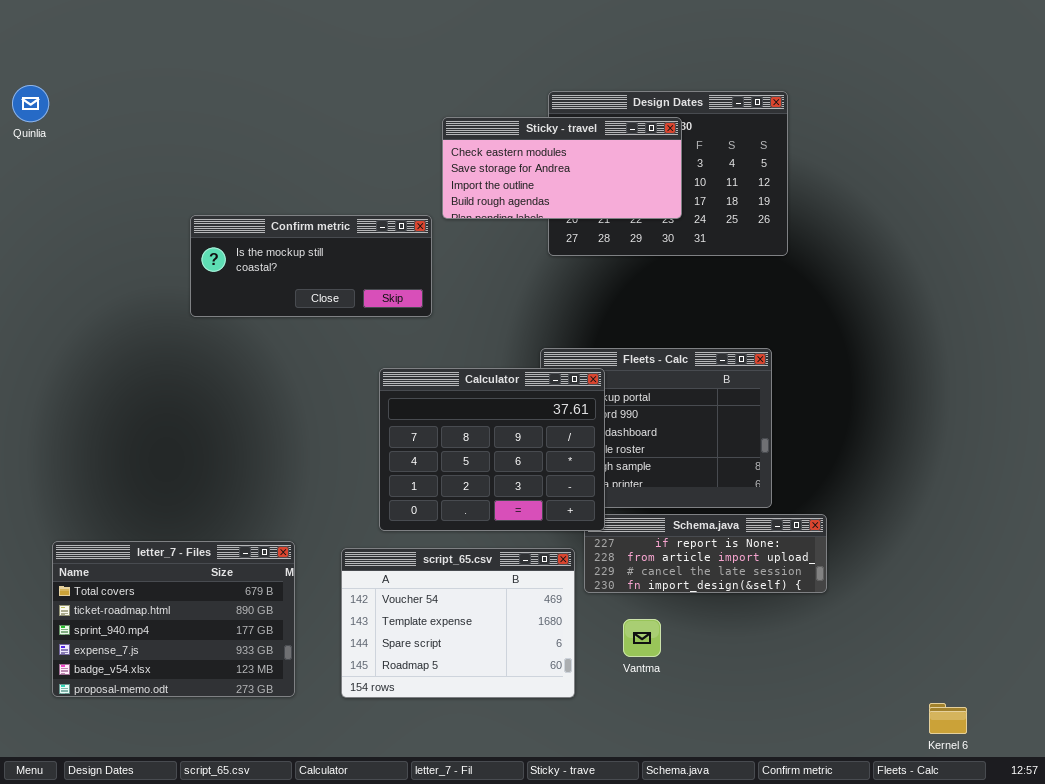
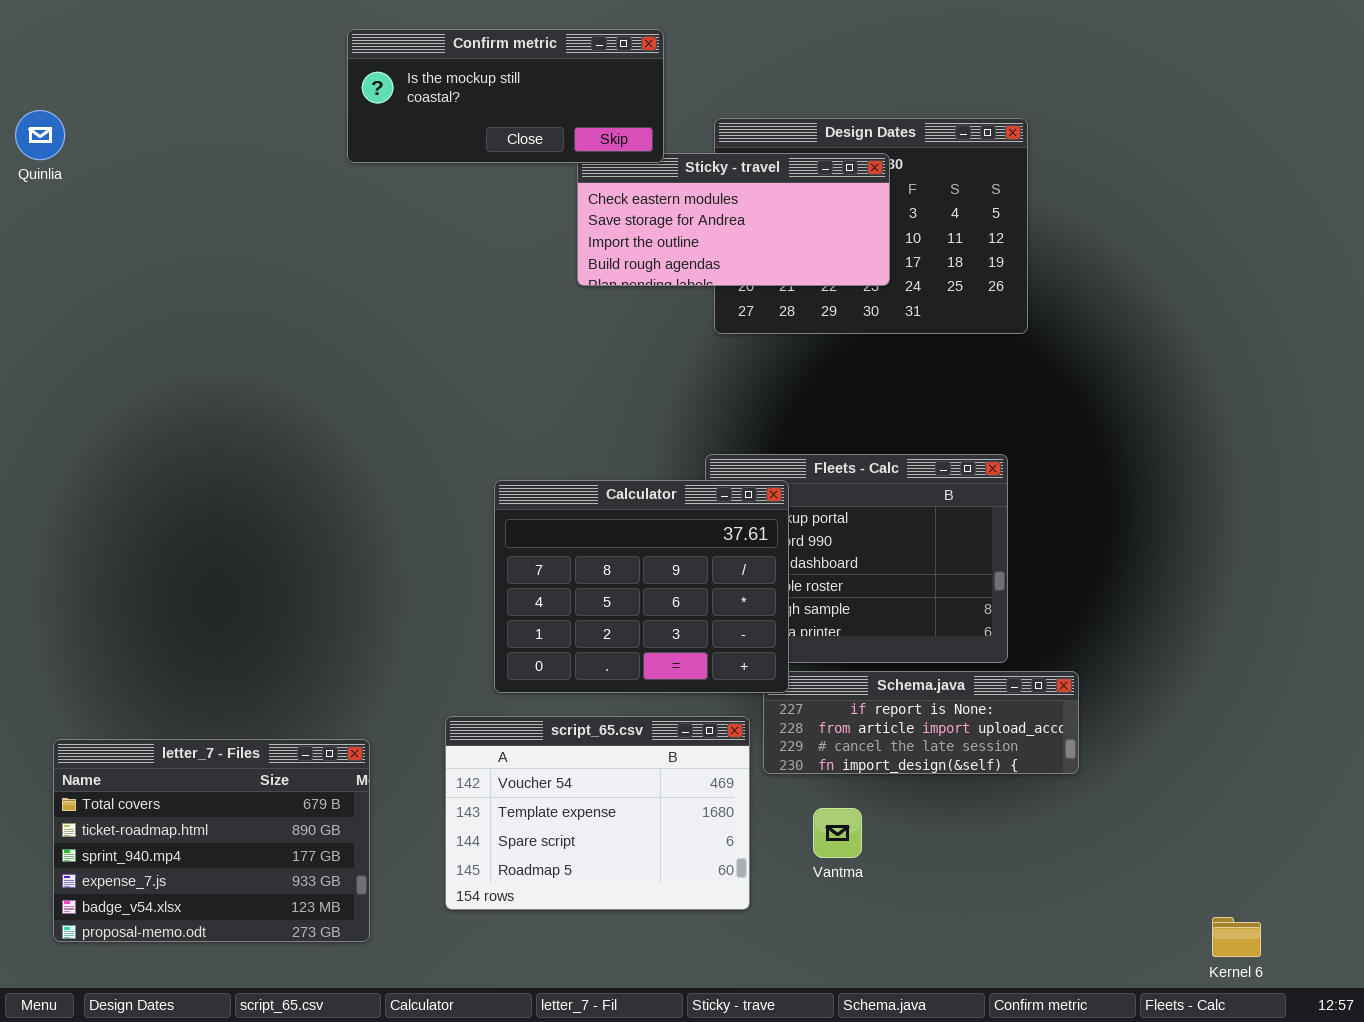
Confirm metric: [190,215,432,317] -> [347,29,664,163], moved
letter_7 - Files: [52,541,295,697] -> [53,739,370,942], moved

